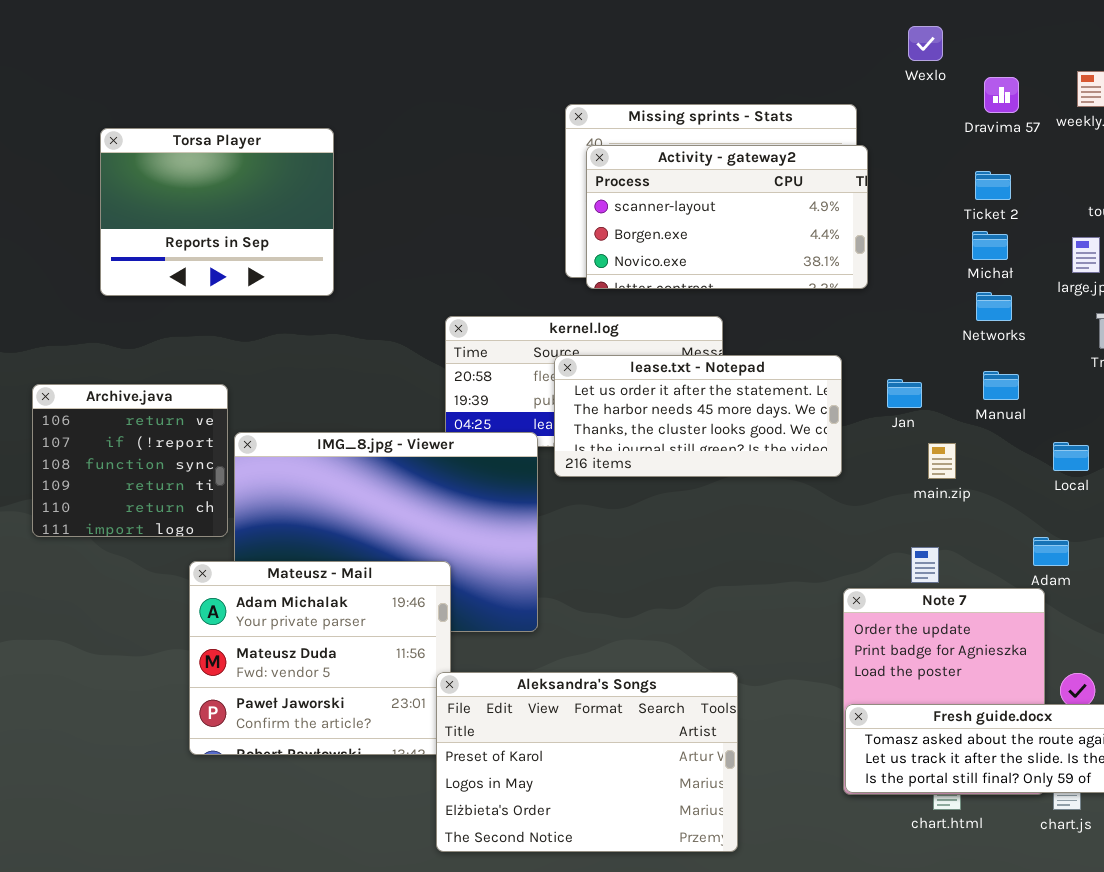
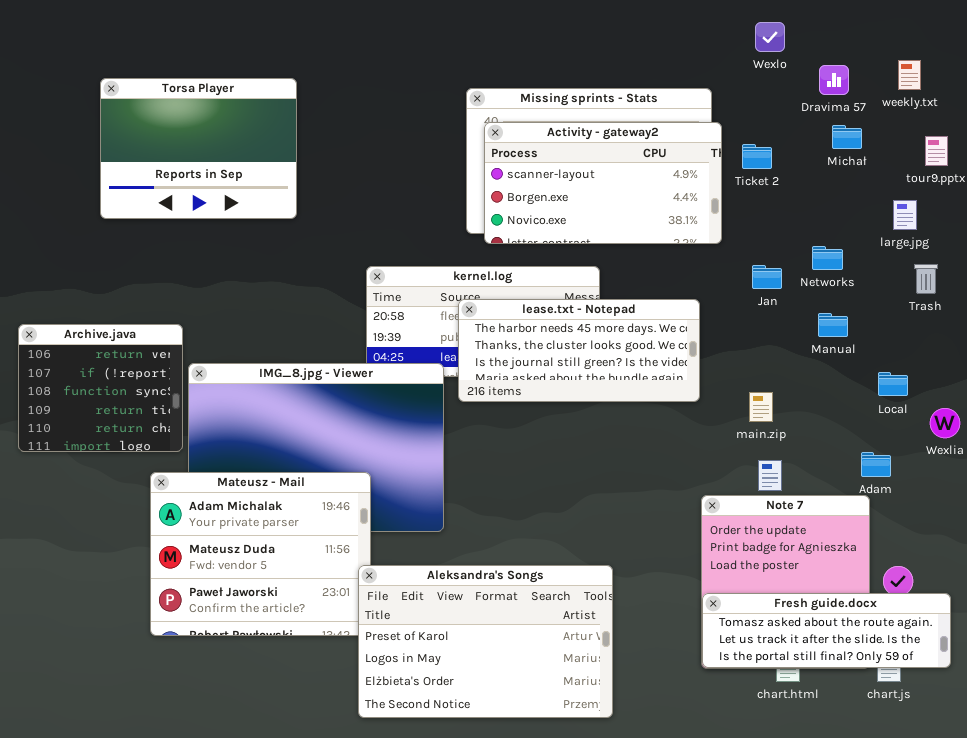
Torsa Player: [100,128,334,296] -> [100,78,297,219], moved
Ticket 2: [975,171,1011,200] -> [742,144,772,169], moved
Michał: [972,231,1008,260] -> [832,125,862,149], moved
lease.txt - Notepad: [554,355,842,477] -> [458,299,700,402], scrolled down 1 row
Jan: [887,379,922,408] -> [752,265,782,289], moved
main.zip: [928,443,956,479] -> [749,392,773,422], moved

